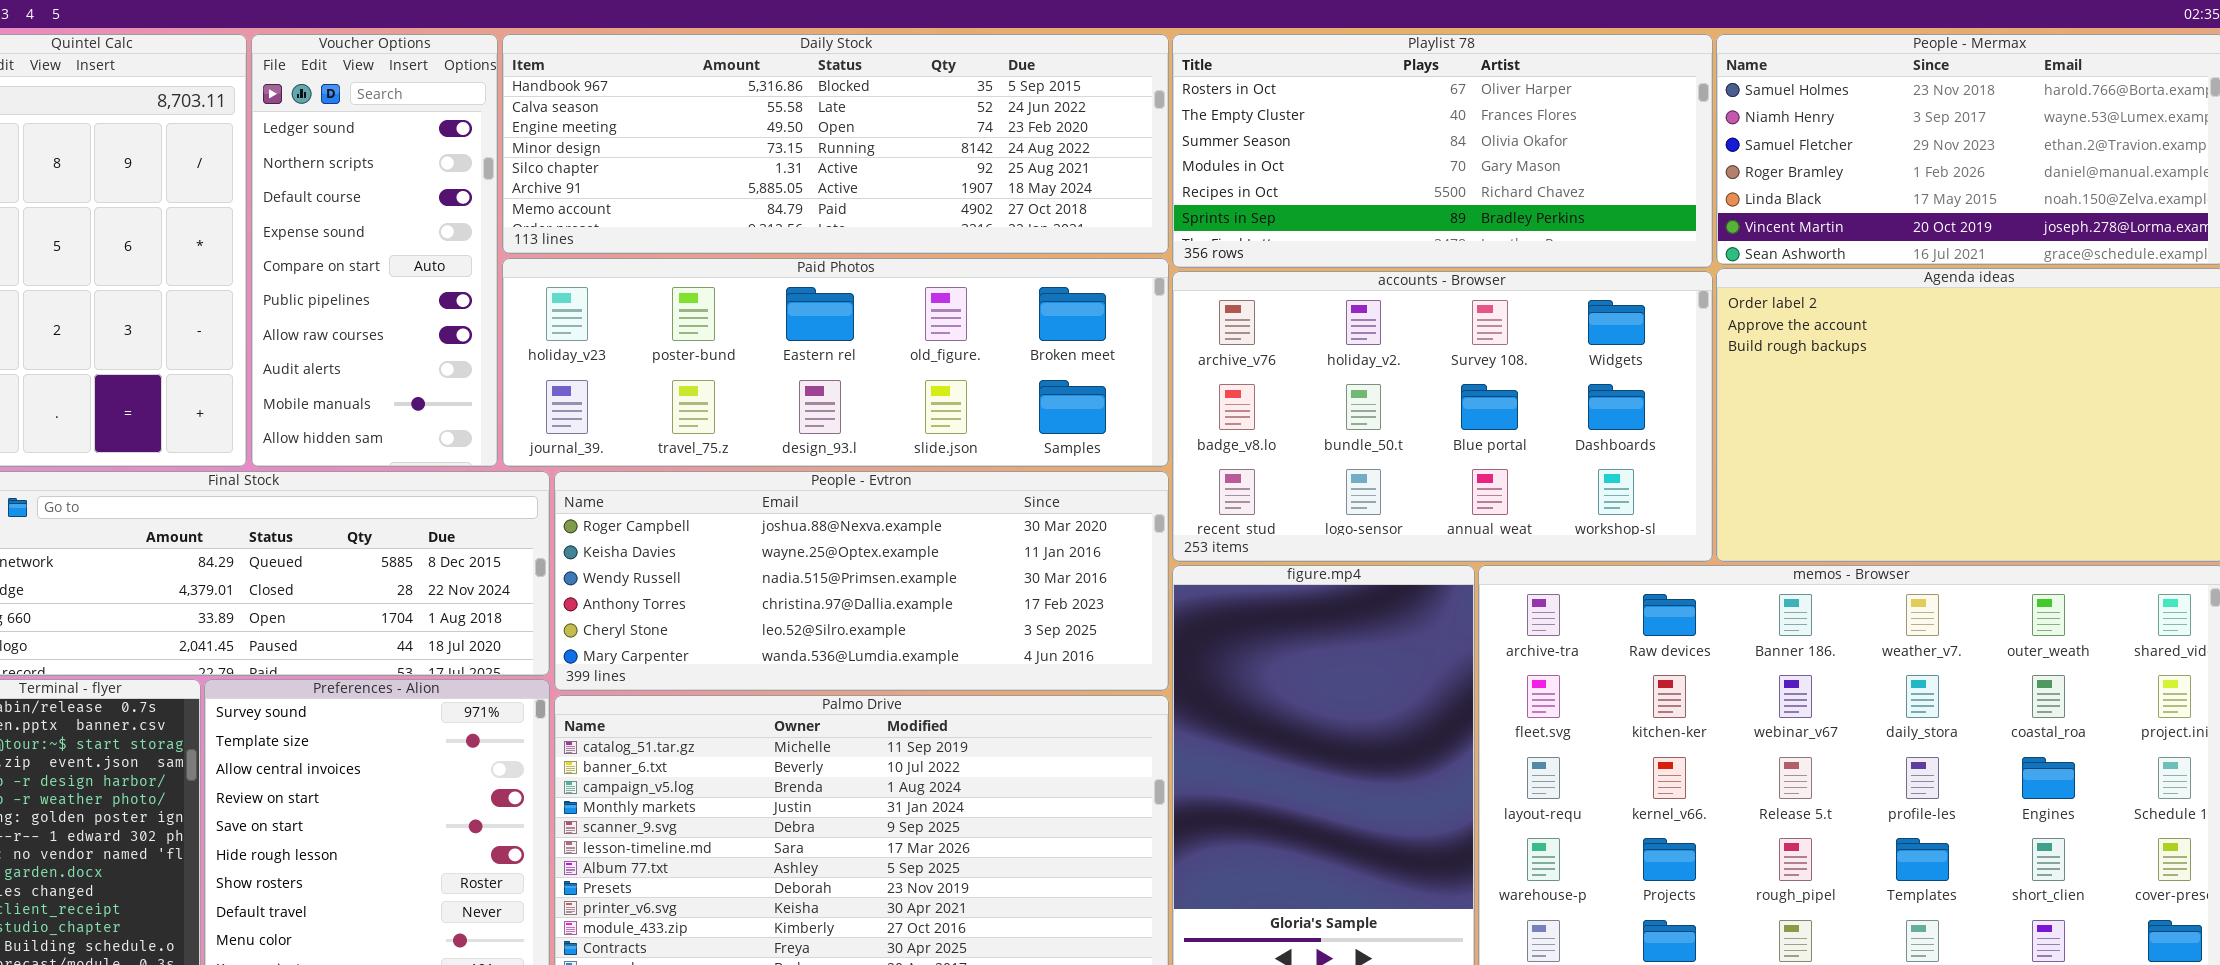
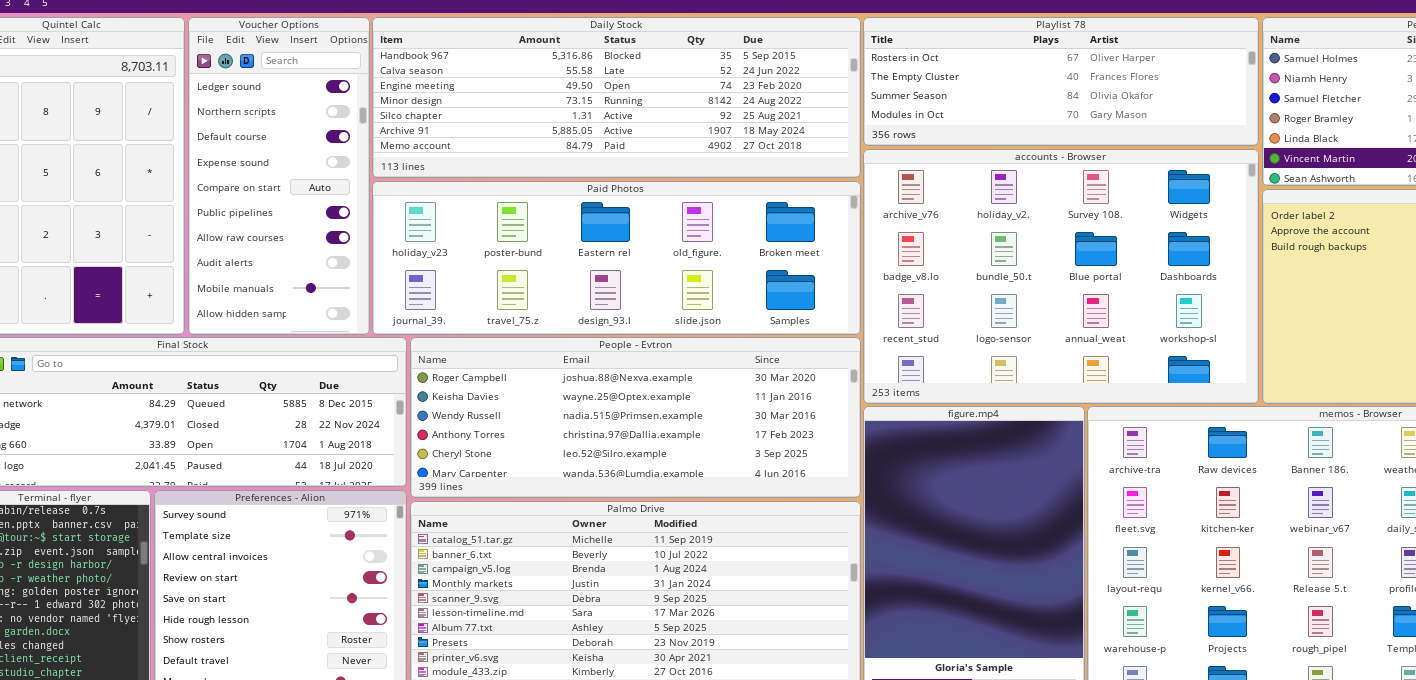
Playlist 78: [1172,34,1713,268] -> [863,17,1259,146], resized
accounts - Browser: [1172,271,1713,562] -> [863,149,1259,404], resized

